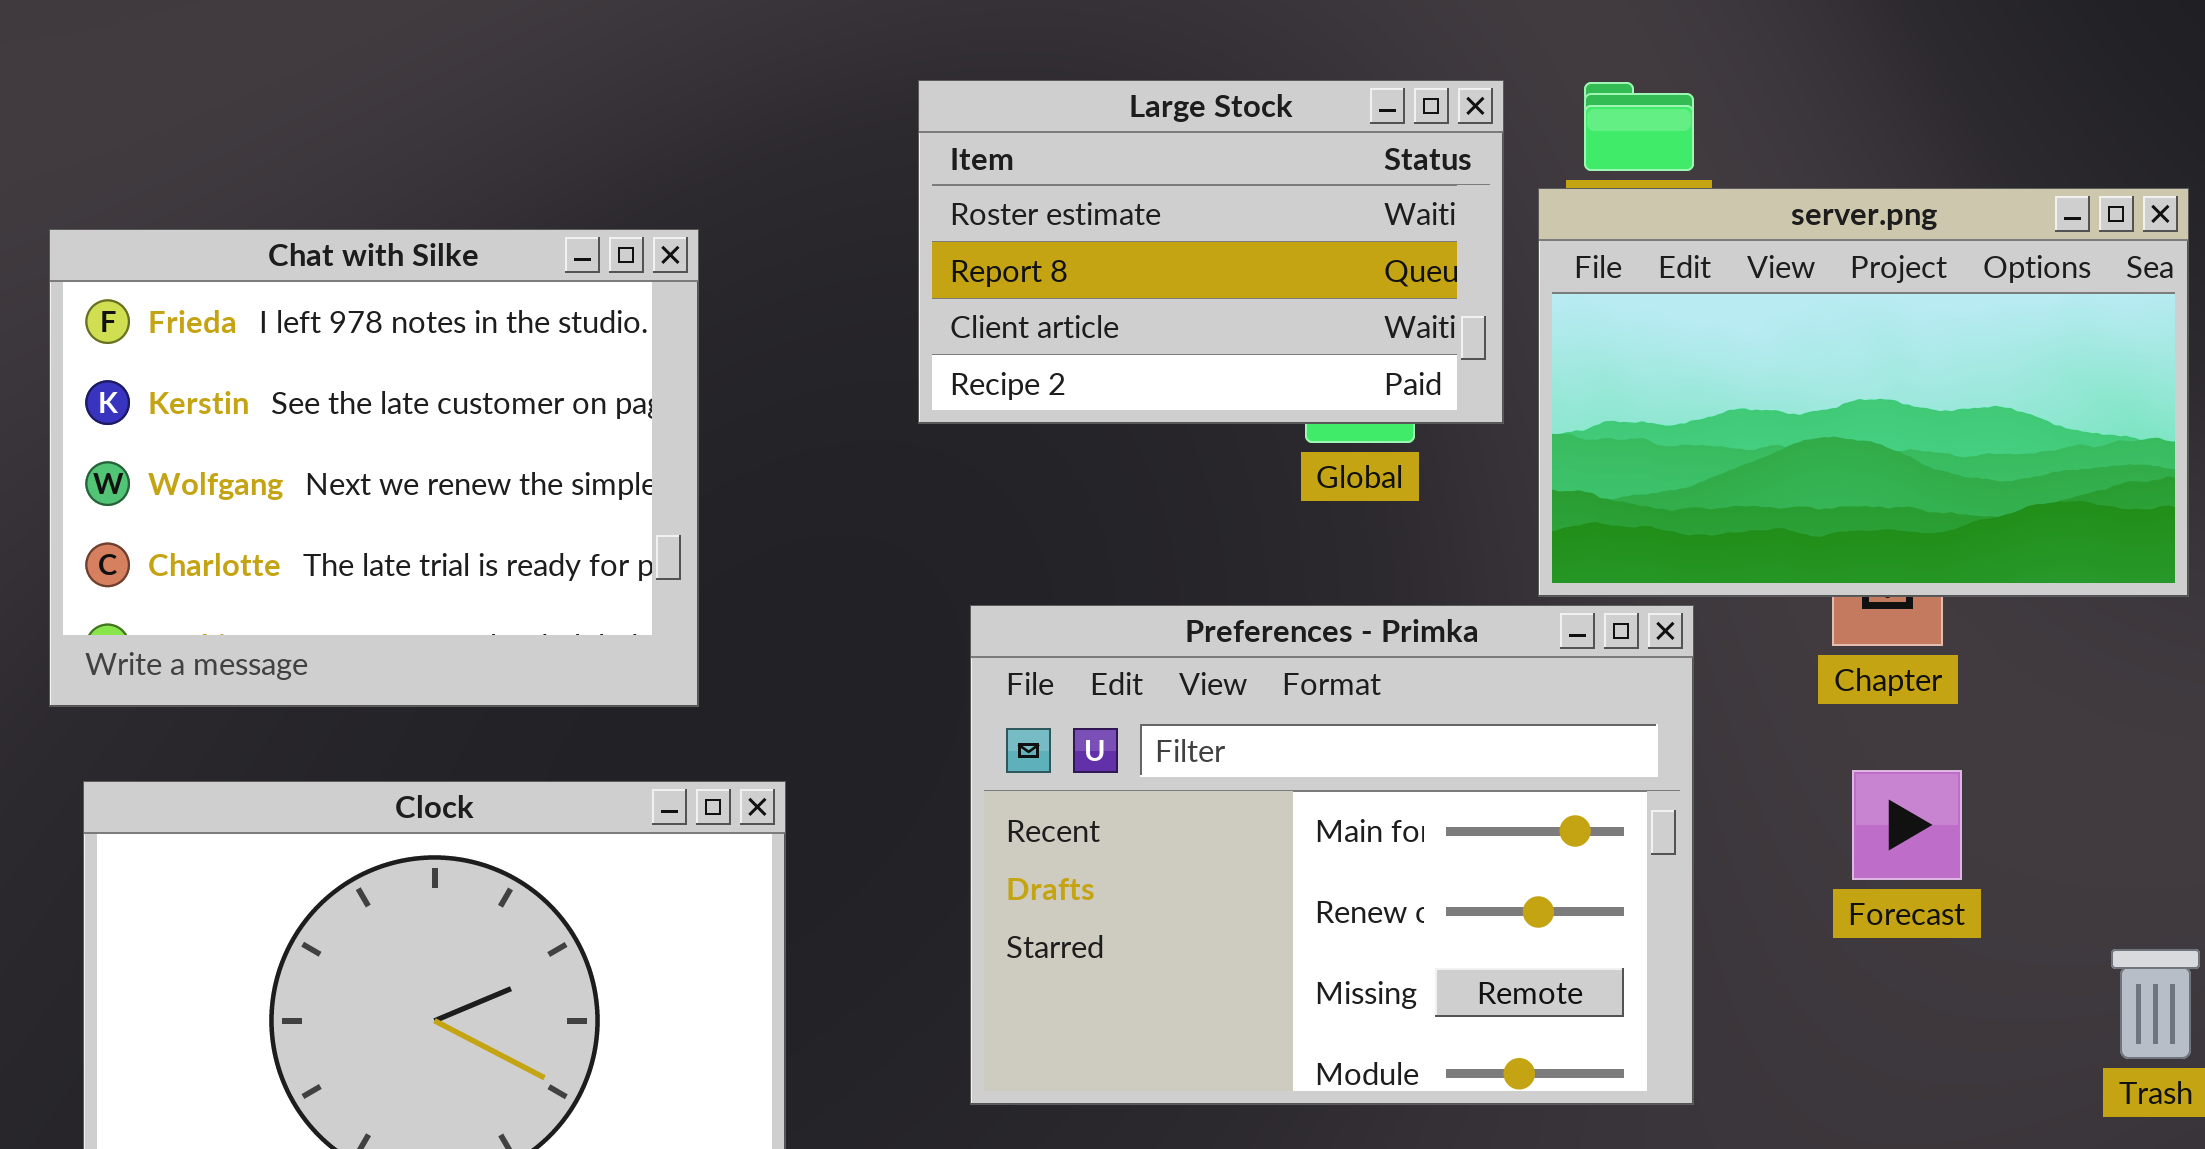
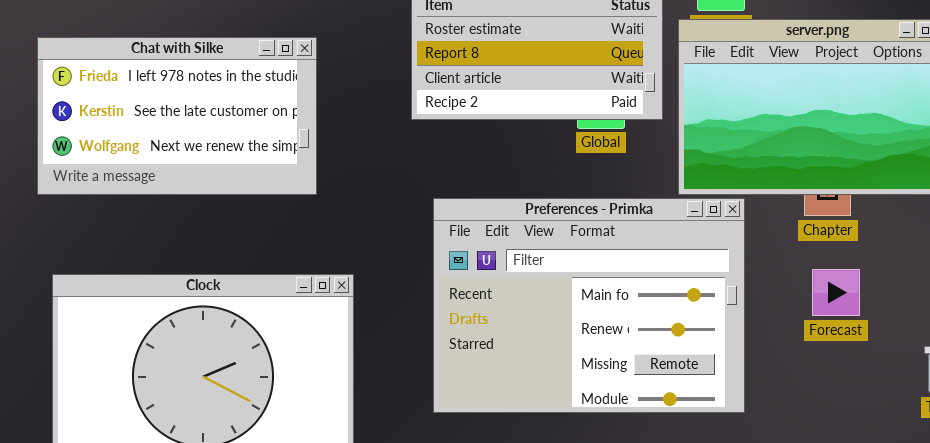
Chat with Silke: [49,229,699,707] -> [37,37,317,195], resized

